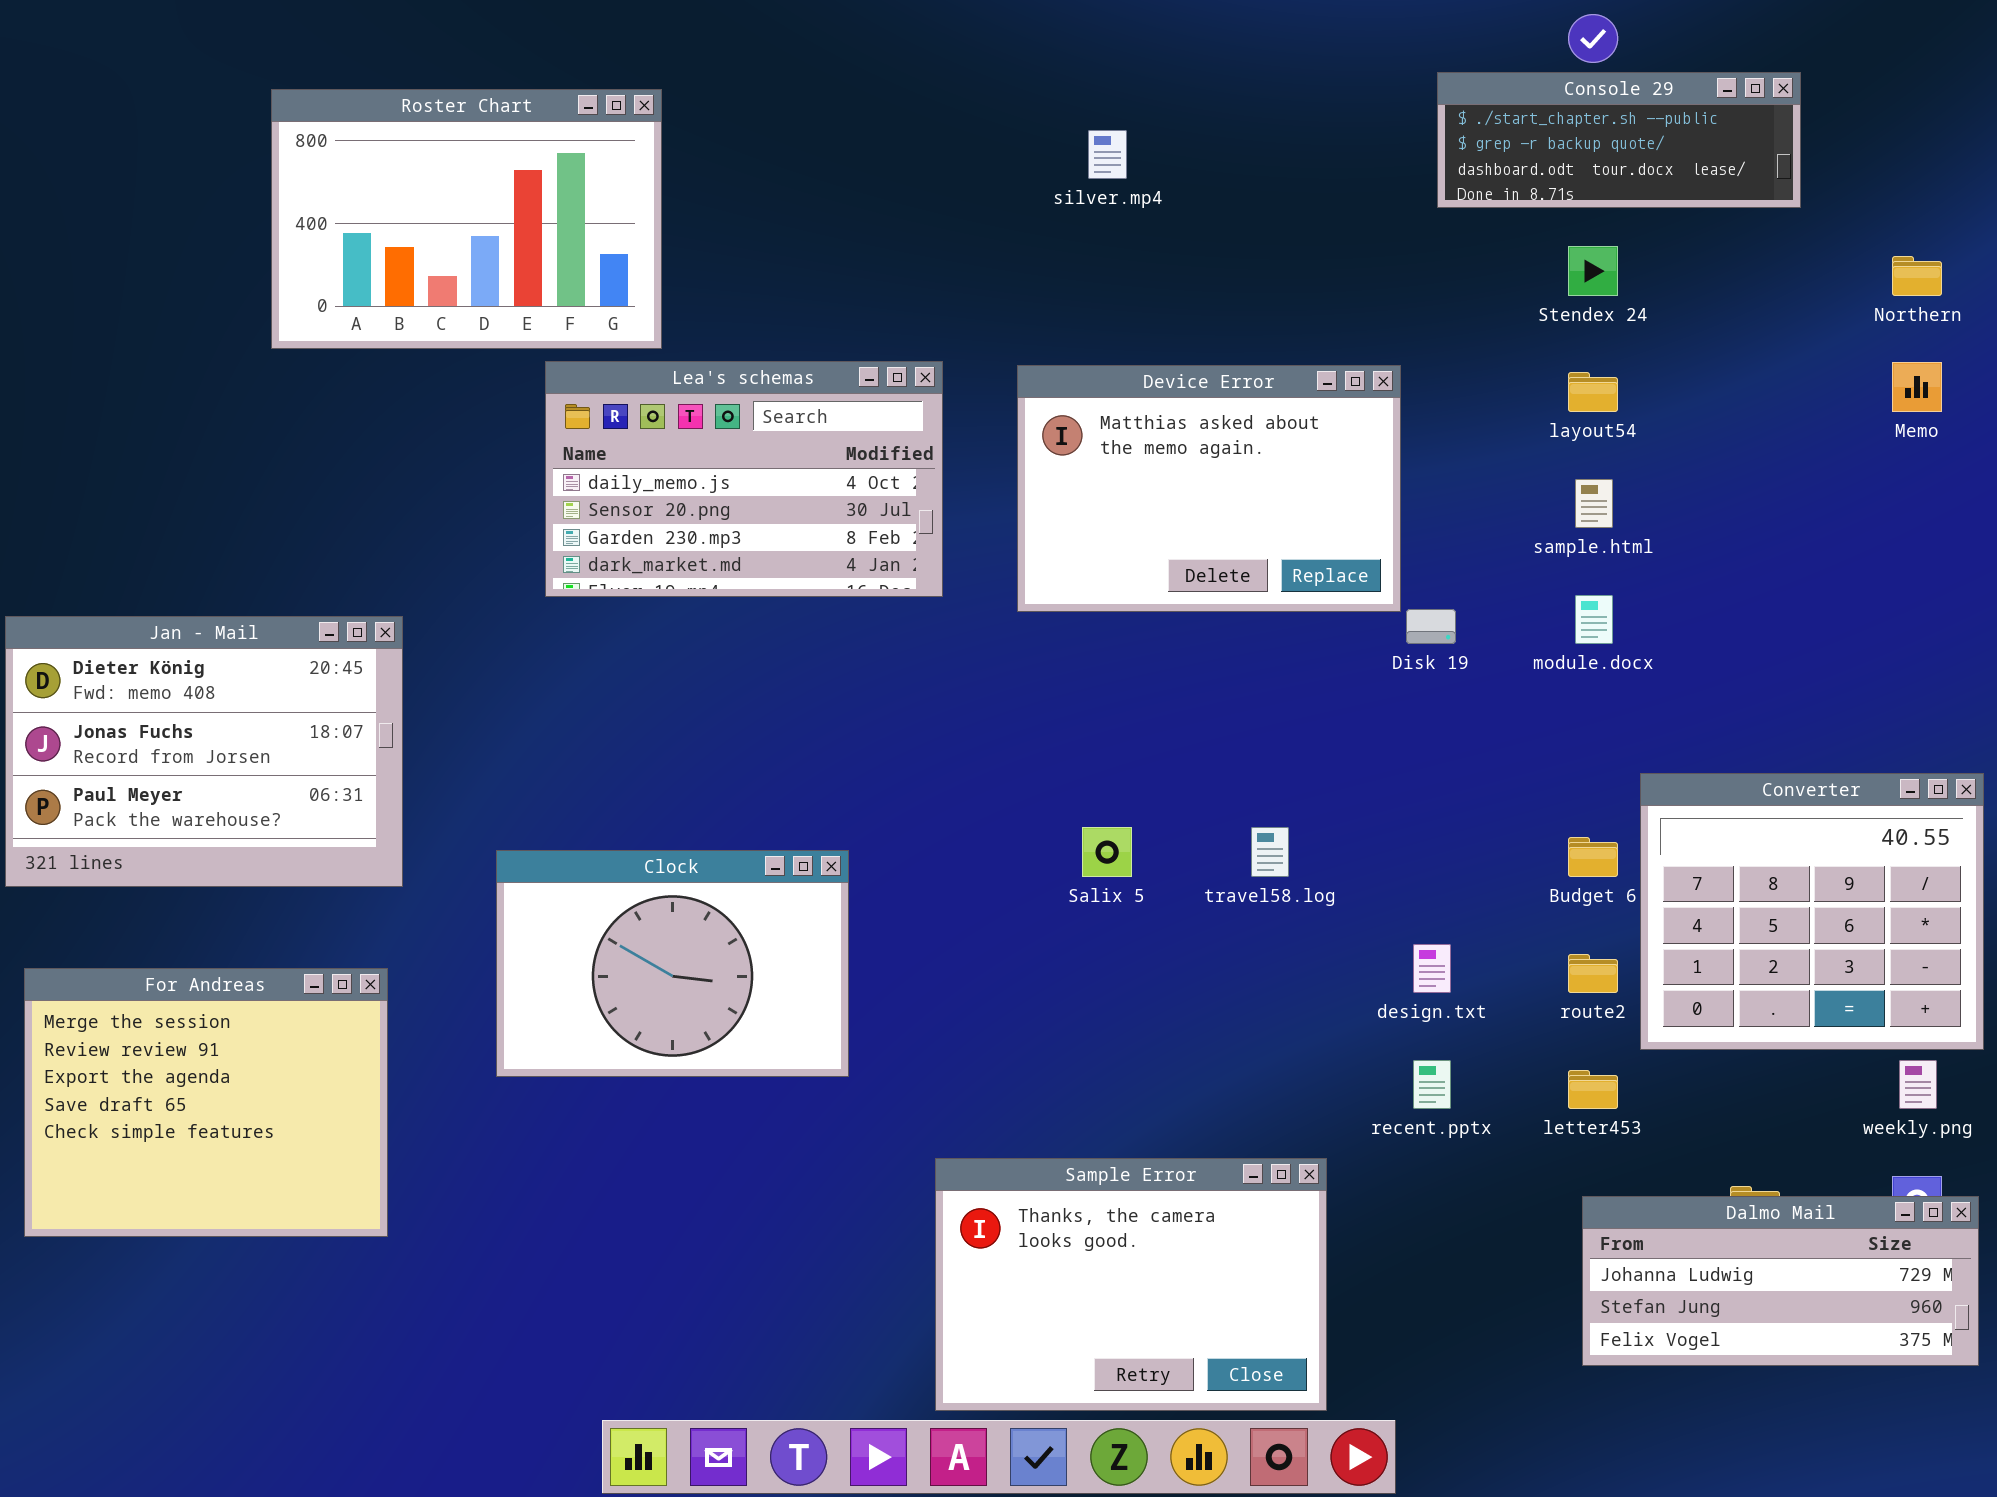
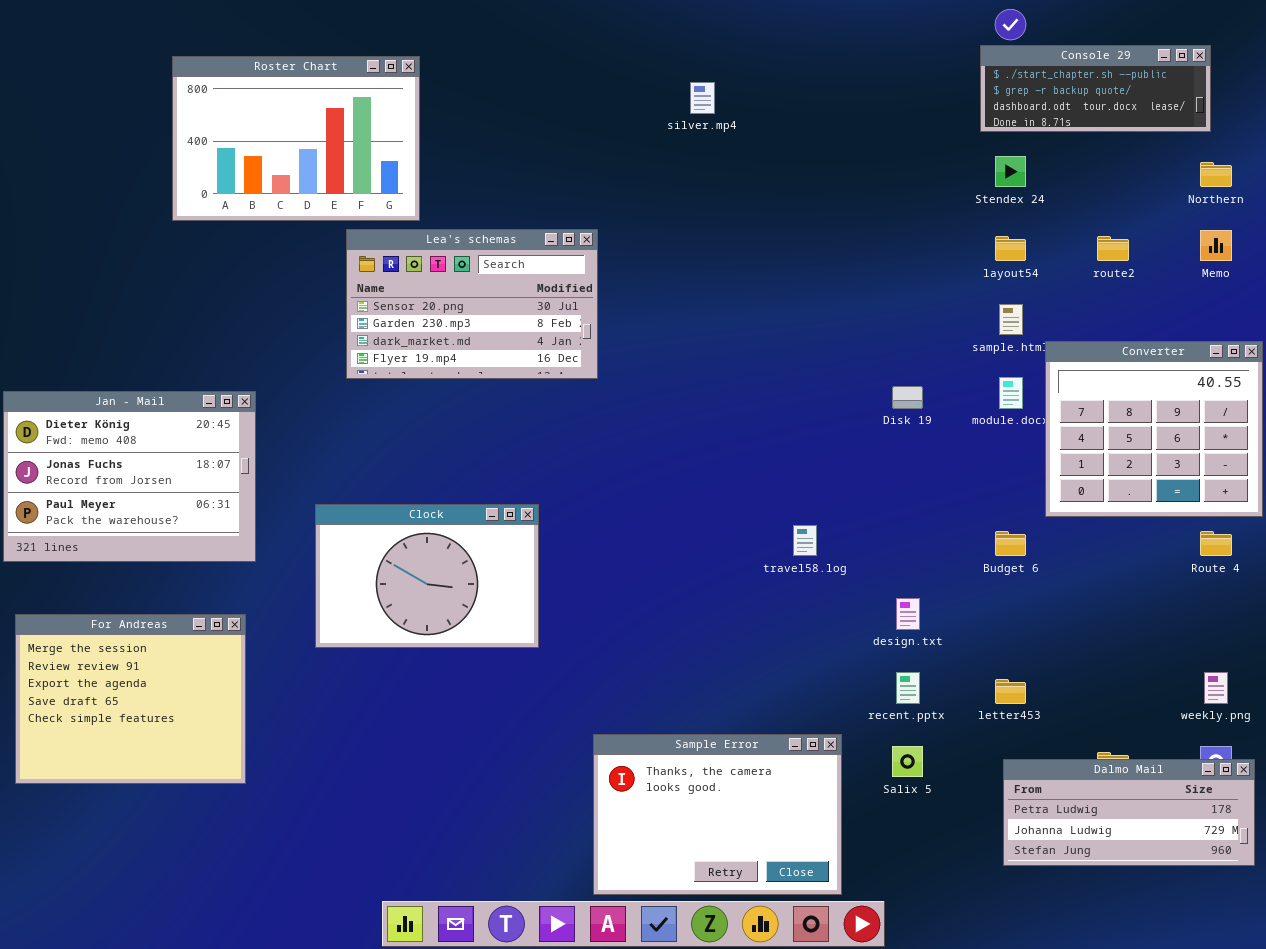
Console 29: [1437,72,1801,208] -> [980,45,1211,132], moved
Lea's schemas: [545,361,943,597] -> [346,229,598,379], scrolled down 1 row
Device Error: [1017,365,1401,612] -> none, closed
Converter: [1640,773,1984,1050] -> [1045,341,1263,517], moved
Salix 5: [1082,827,1132,877] -> [892,746,923,777], moved
Clock: [496,850,849,1077] -> [315,504,539,648], moved
route2: [1568,954,1618,993] -> [1097,236,1129,261], moved
Dalmo Mail: [1582,1196,1979,1366] -> [1003,759,1255,866], scrolled up 1 row

